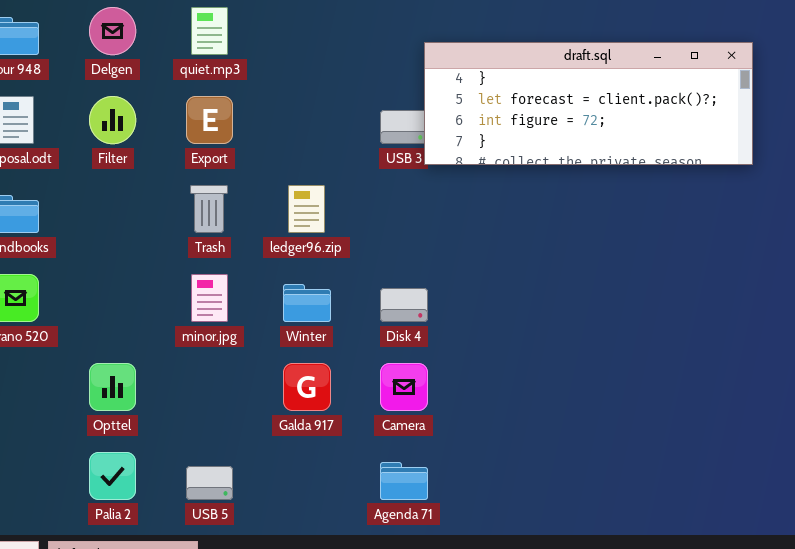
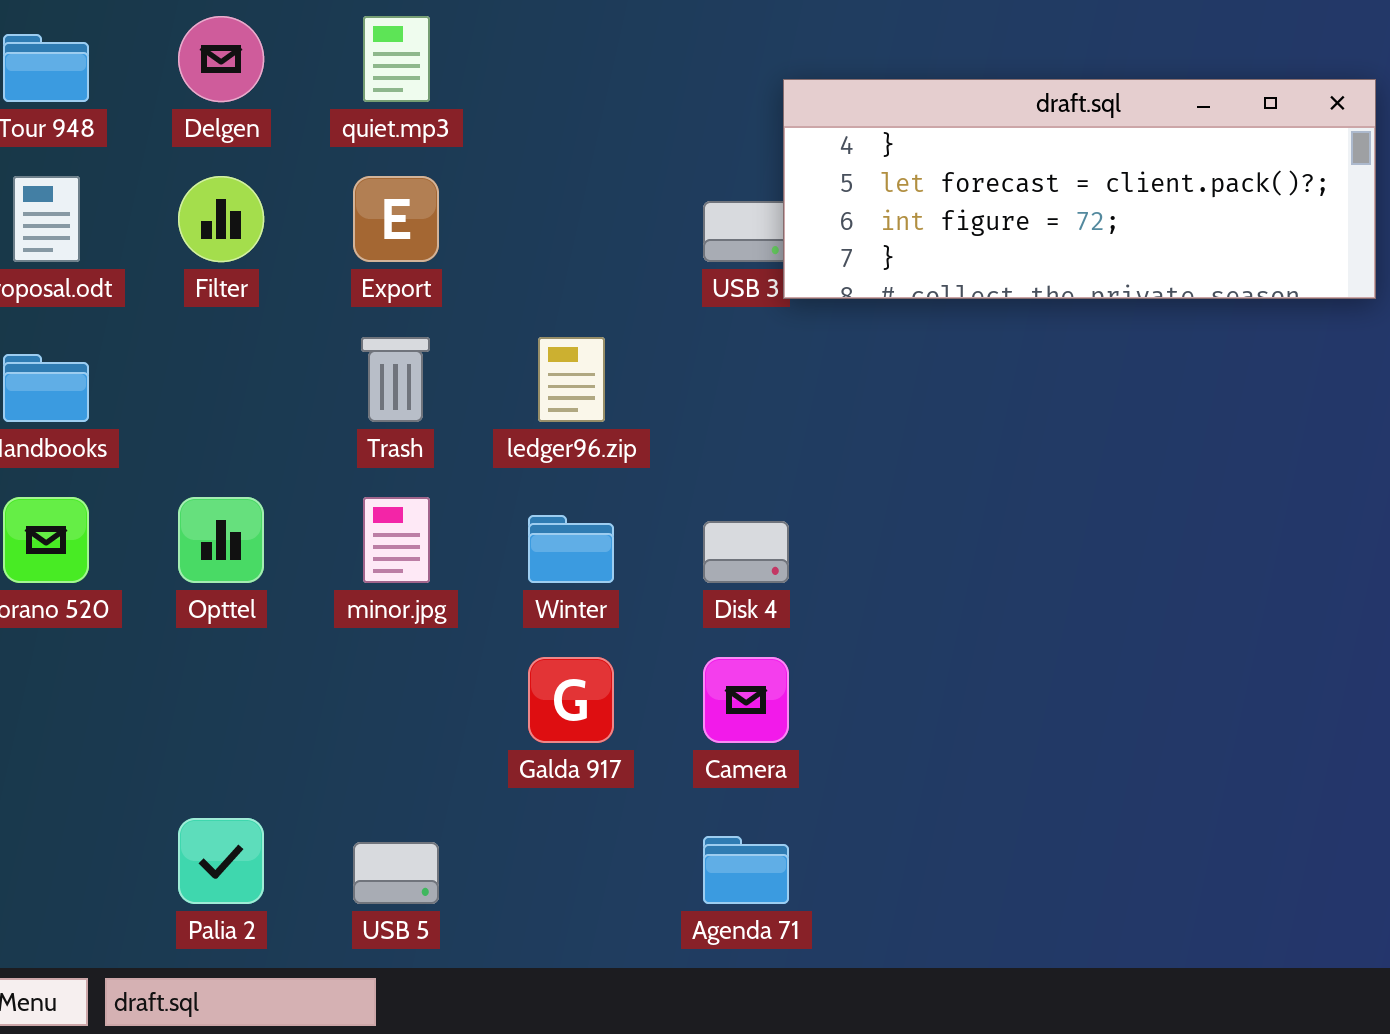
Opttel: [89,363,136,411] -> [178,497,264,583], moved

